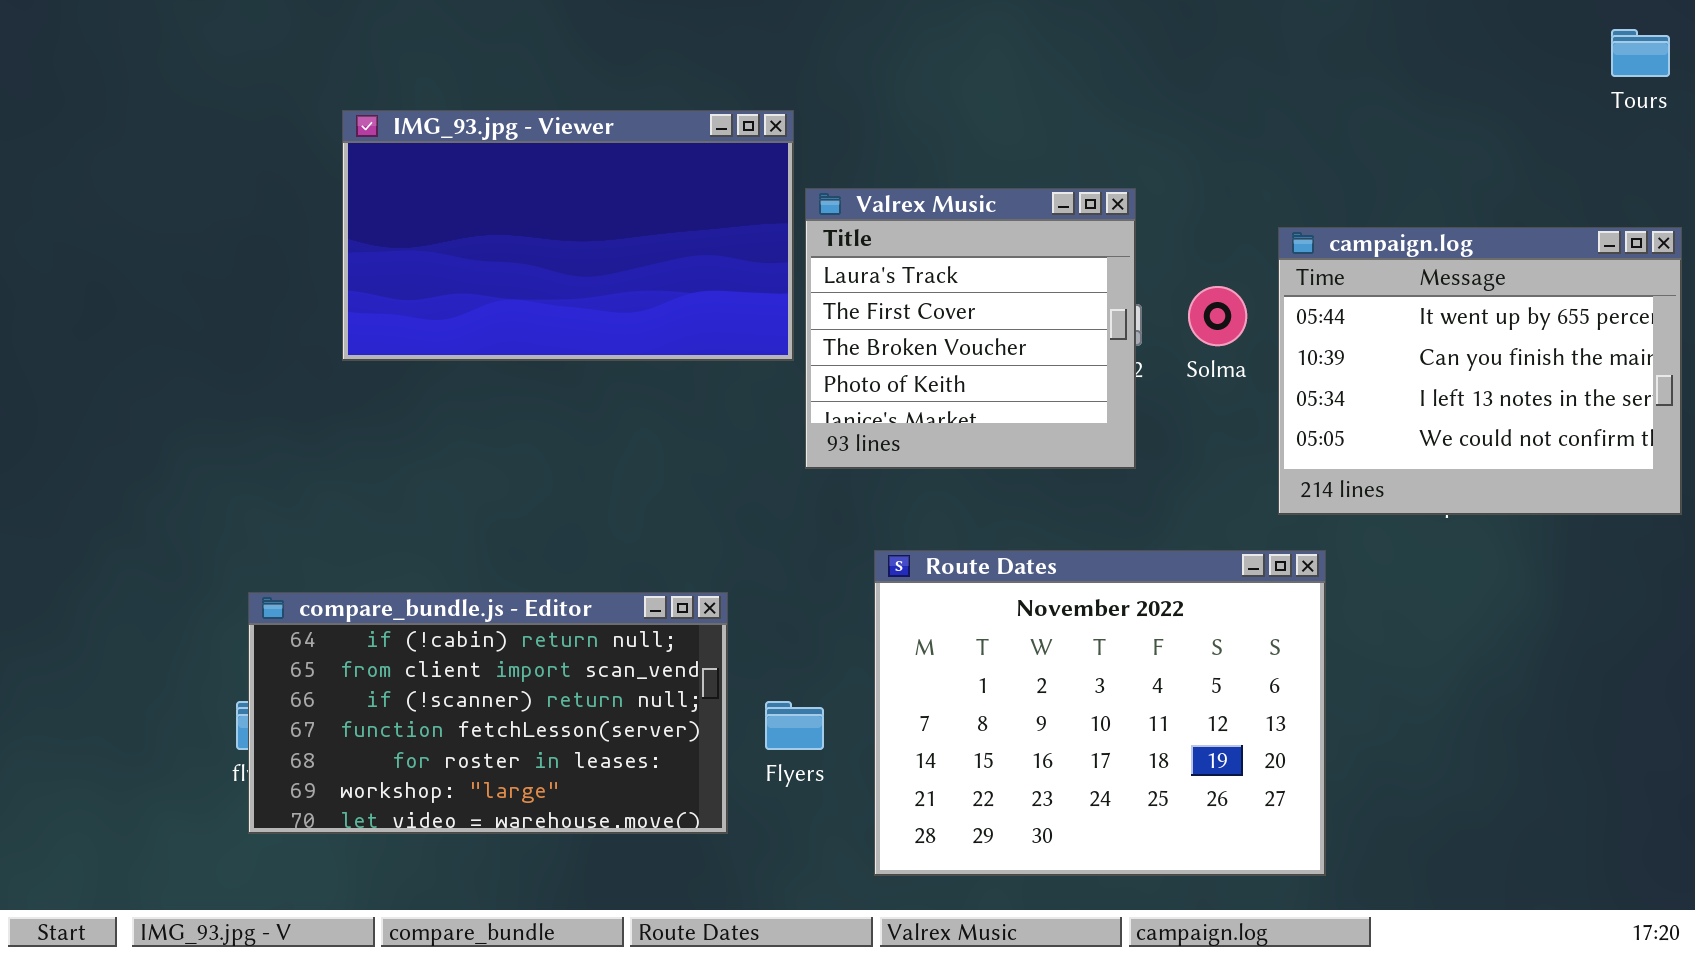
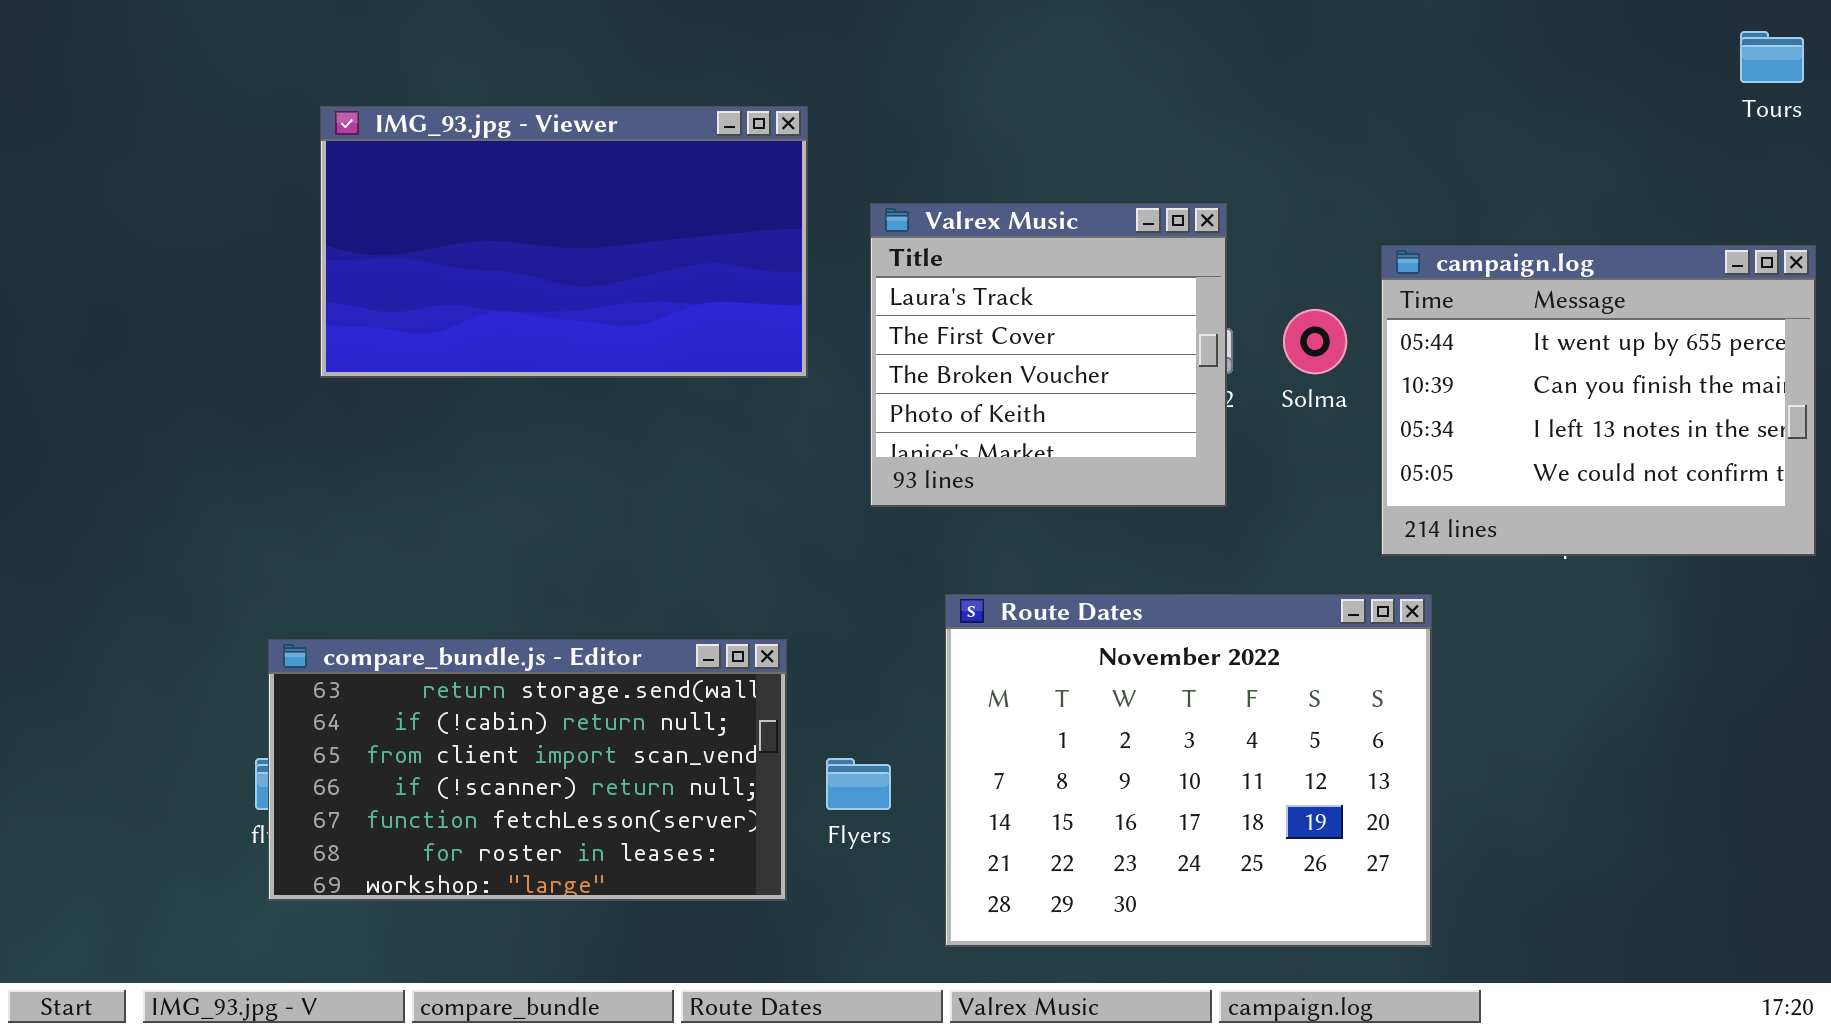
IMG_93.jpg - Viewer: [342,110,794,361] -> [320,106,808,378], moved
compare_bundle.js - Editor: [248,592,728,834] -> [268,639,787,901], scrolled up 1 row

